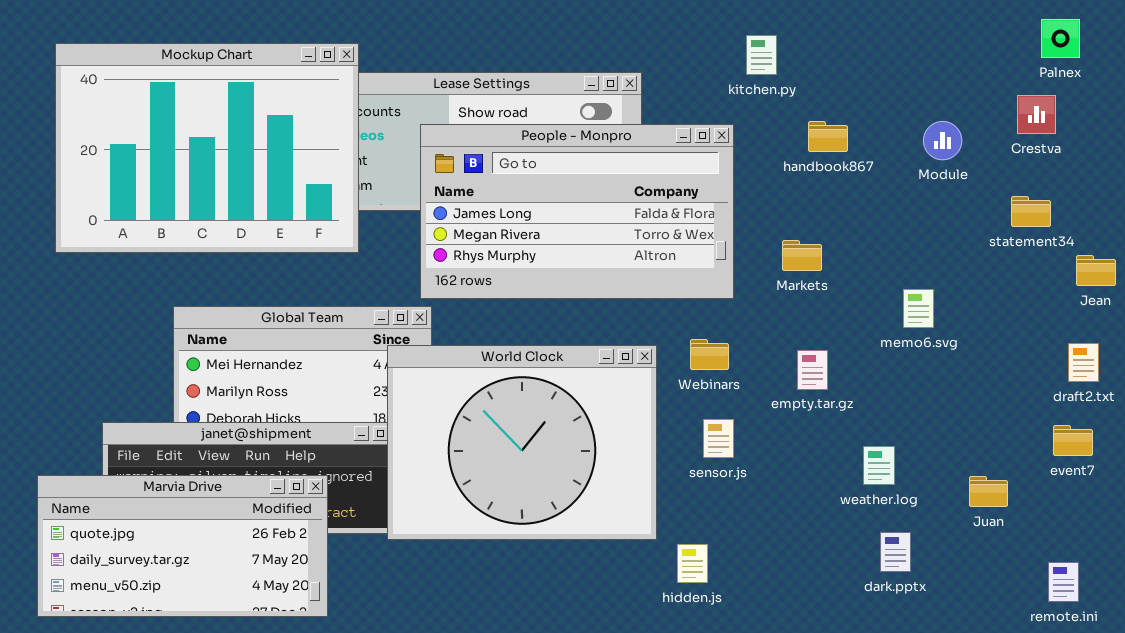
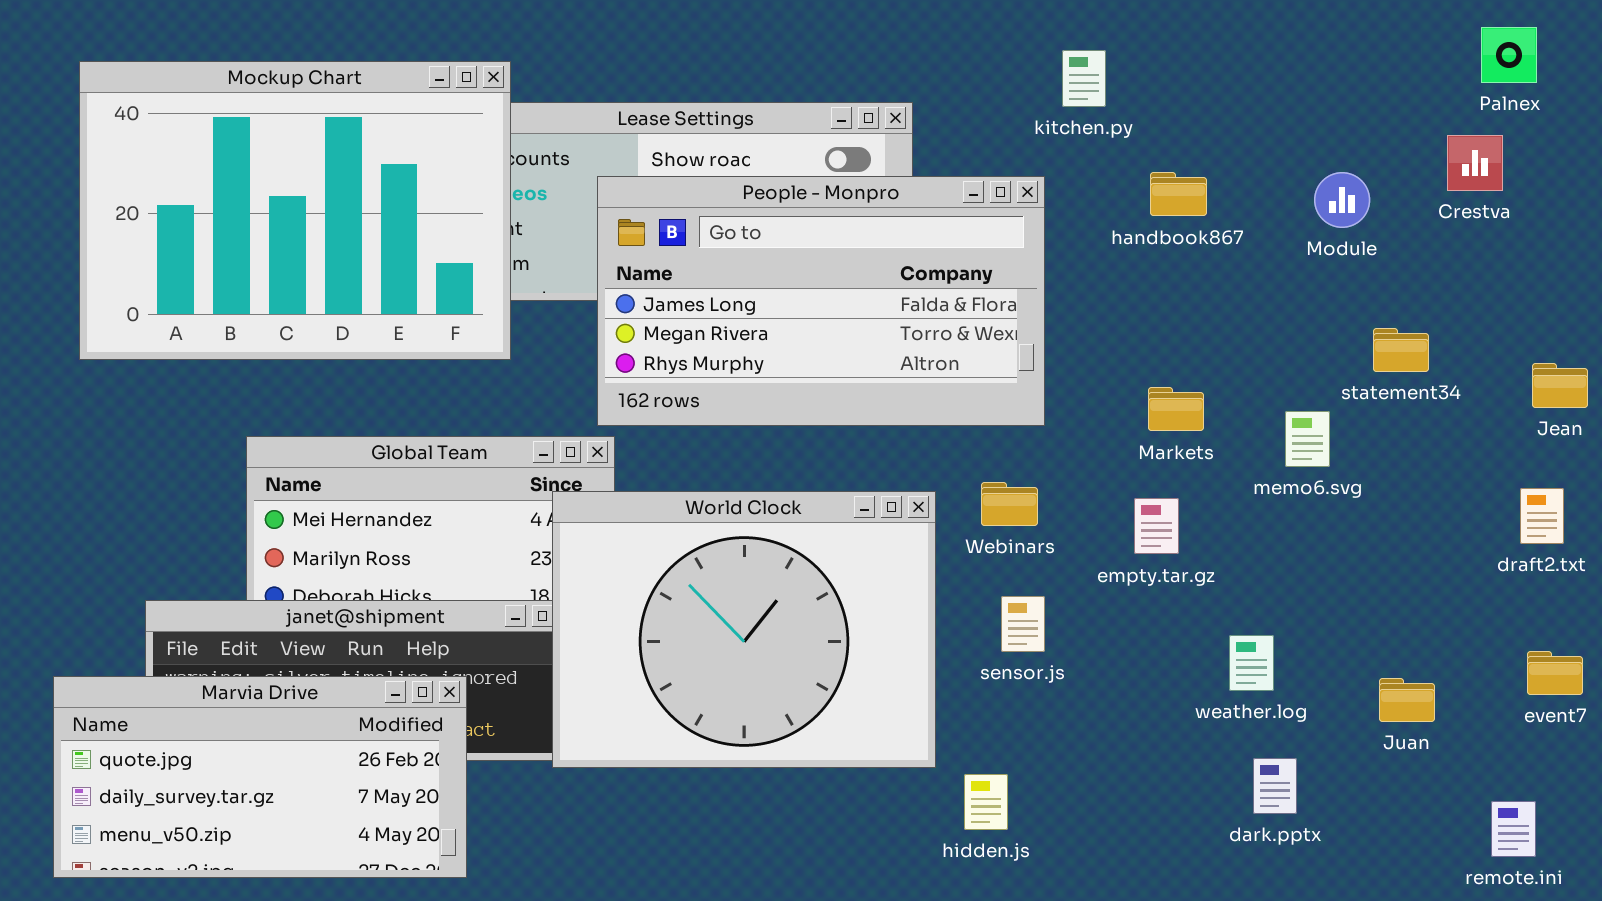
statement34: [1011,196,1051,227] -> [1373,328,1429,372], moved
Markets: [782,240,822,271] -> [1148,387,1204,431], moved
event7: [1053,425,1093,456] -> [1527,651,1583,695], moved

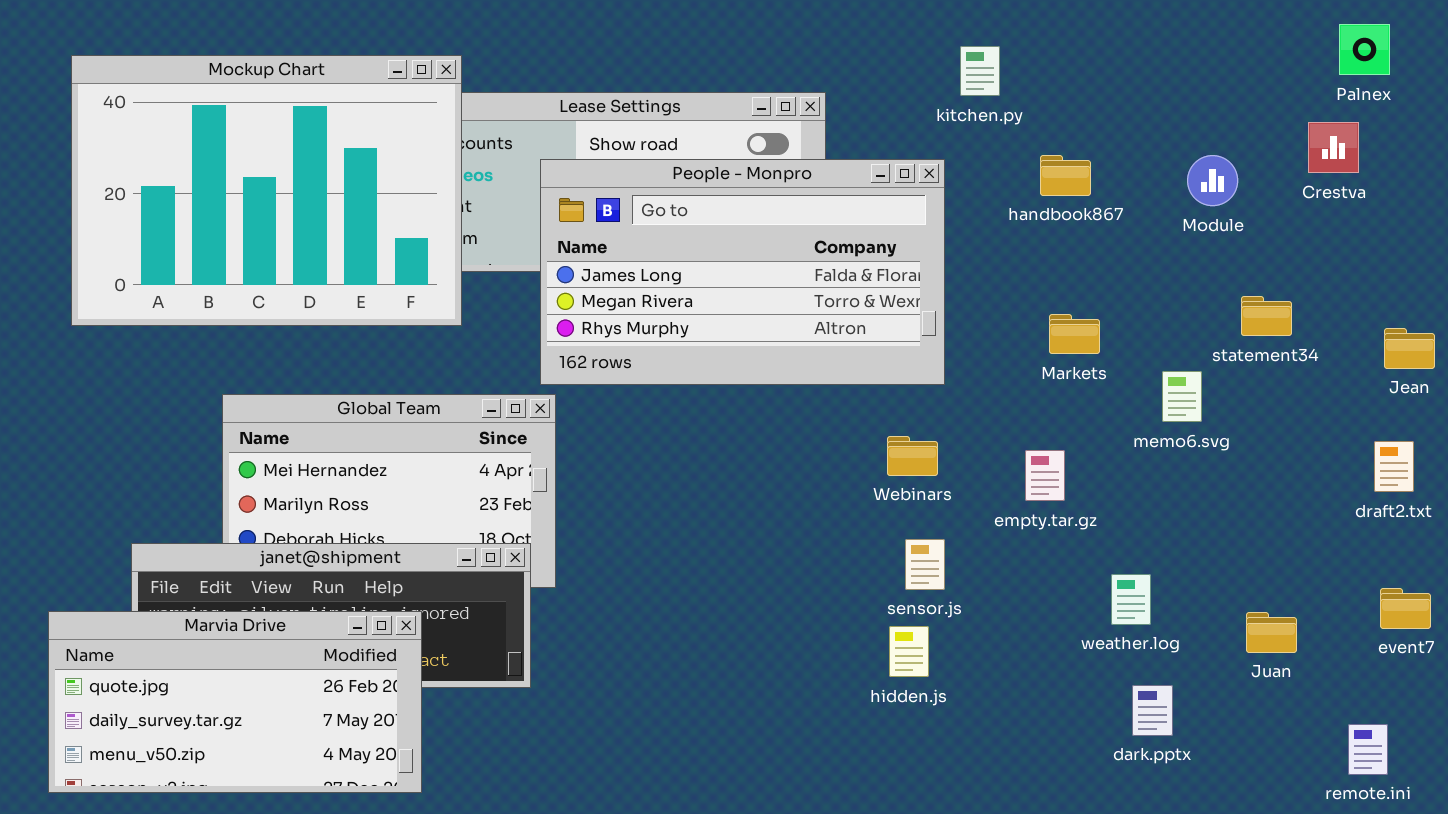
Markets: [1148,387,1204,431] -> [1049,314,1100,354], moved
World Clock: [552,491,936,768] -> none, closed
hidden.js: [964,774,1008,830] -> [889,626,929,677], moved

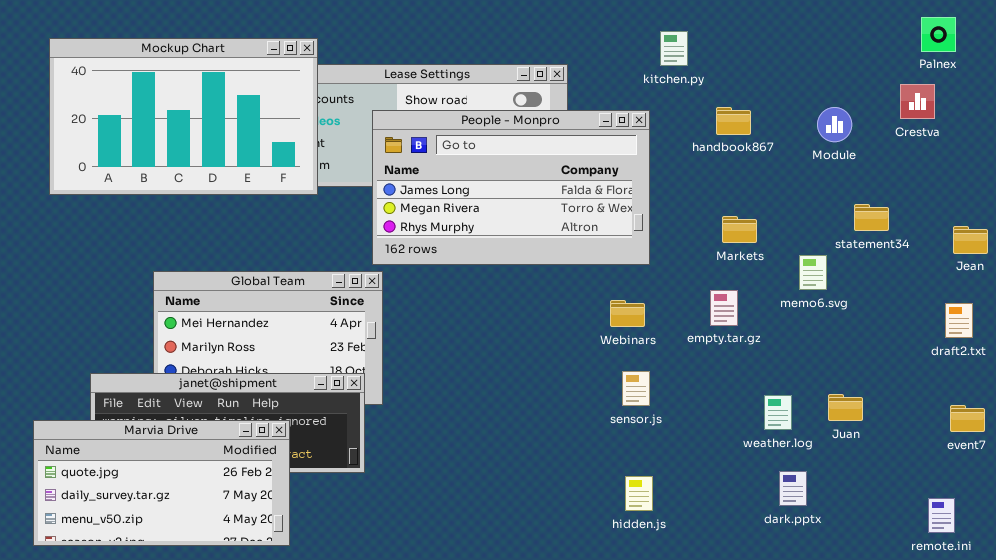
Mockup Chart: [71,55,462,326] -> [49,38,318,195], resized
empty.tar.gz: [1025,450,1065,501] -> [710,290,738,326], moved
Juan: [1246,612,1297,653] -> [828,394,863,421], moved
hidden.js: [889,626,929,677] -> [625,476,653,511], moved

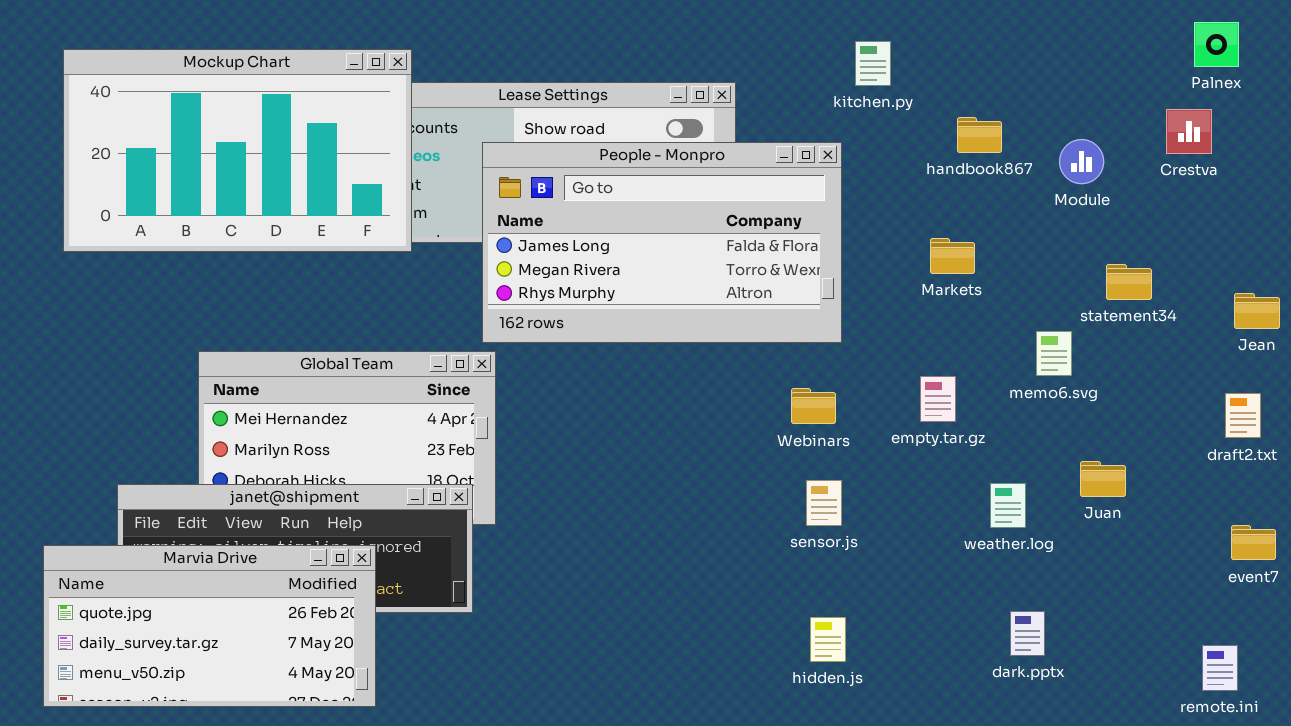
handbook867: [716,107,751,135] -> [957,117,1002,153], moved
Markets: [722,216,757,243] -> [930,238,975,274], moved
Juan: [828,394,863,421] -> [1080,461,1126,497], moved
weather.log: [764,395,792,430] -> [990,483,1026,528], moved

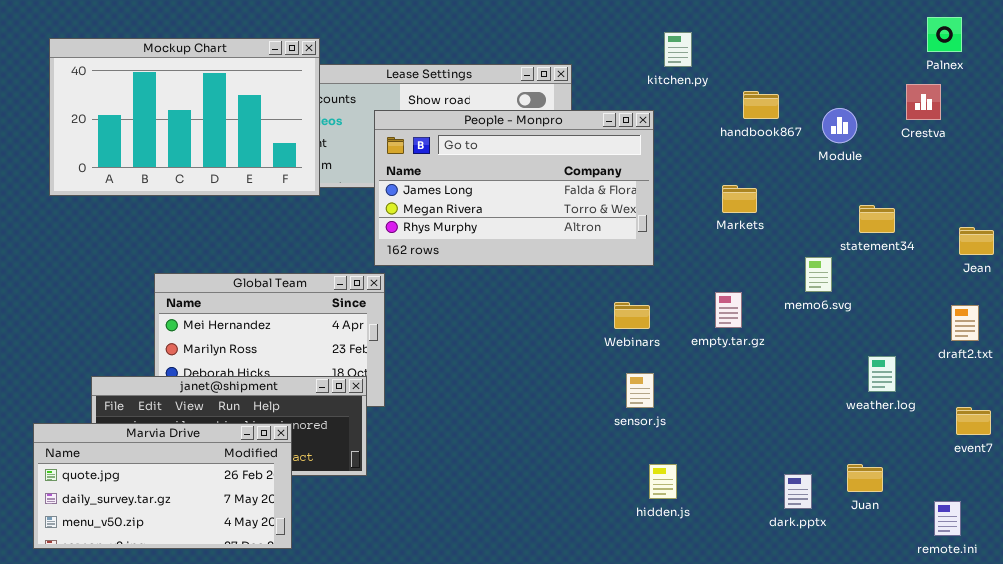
Juan: [1080,461,1126,497] -> [847,464,883,492], moved
weather.log: [990,483,1026,528] -> [868,356,896,392], moved
hidden.js: [810,617,846,662] -> [649,464,677,499], moved

